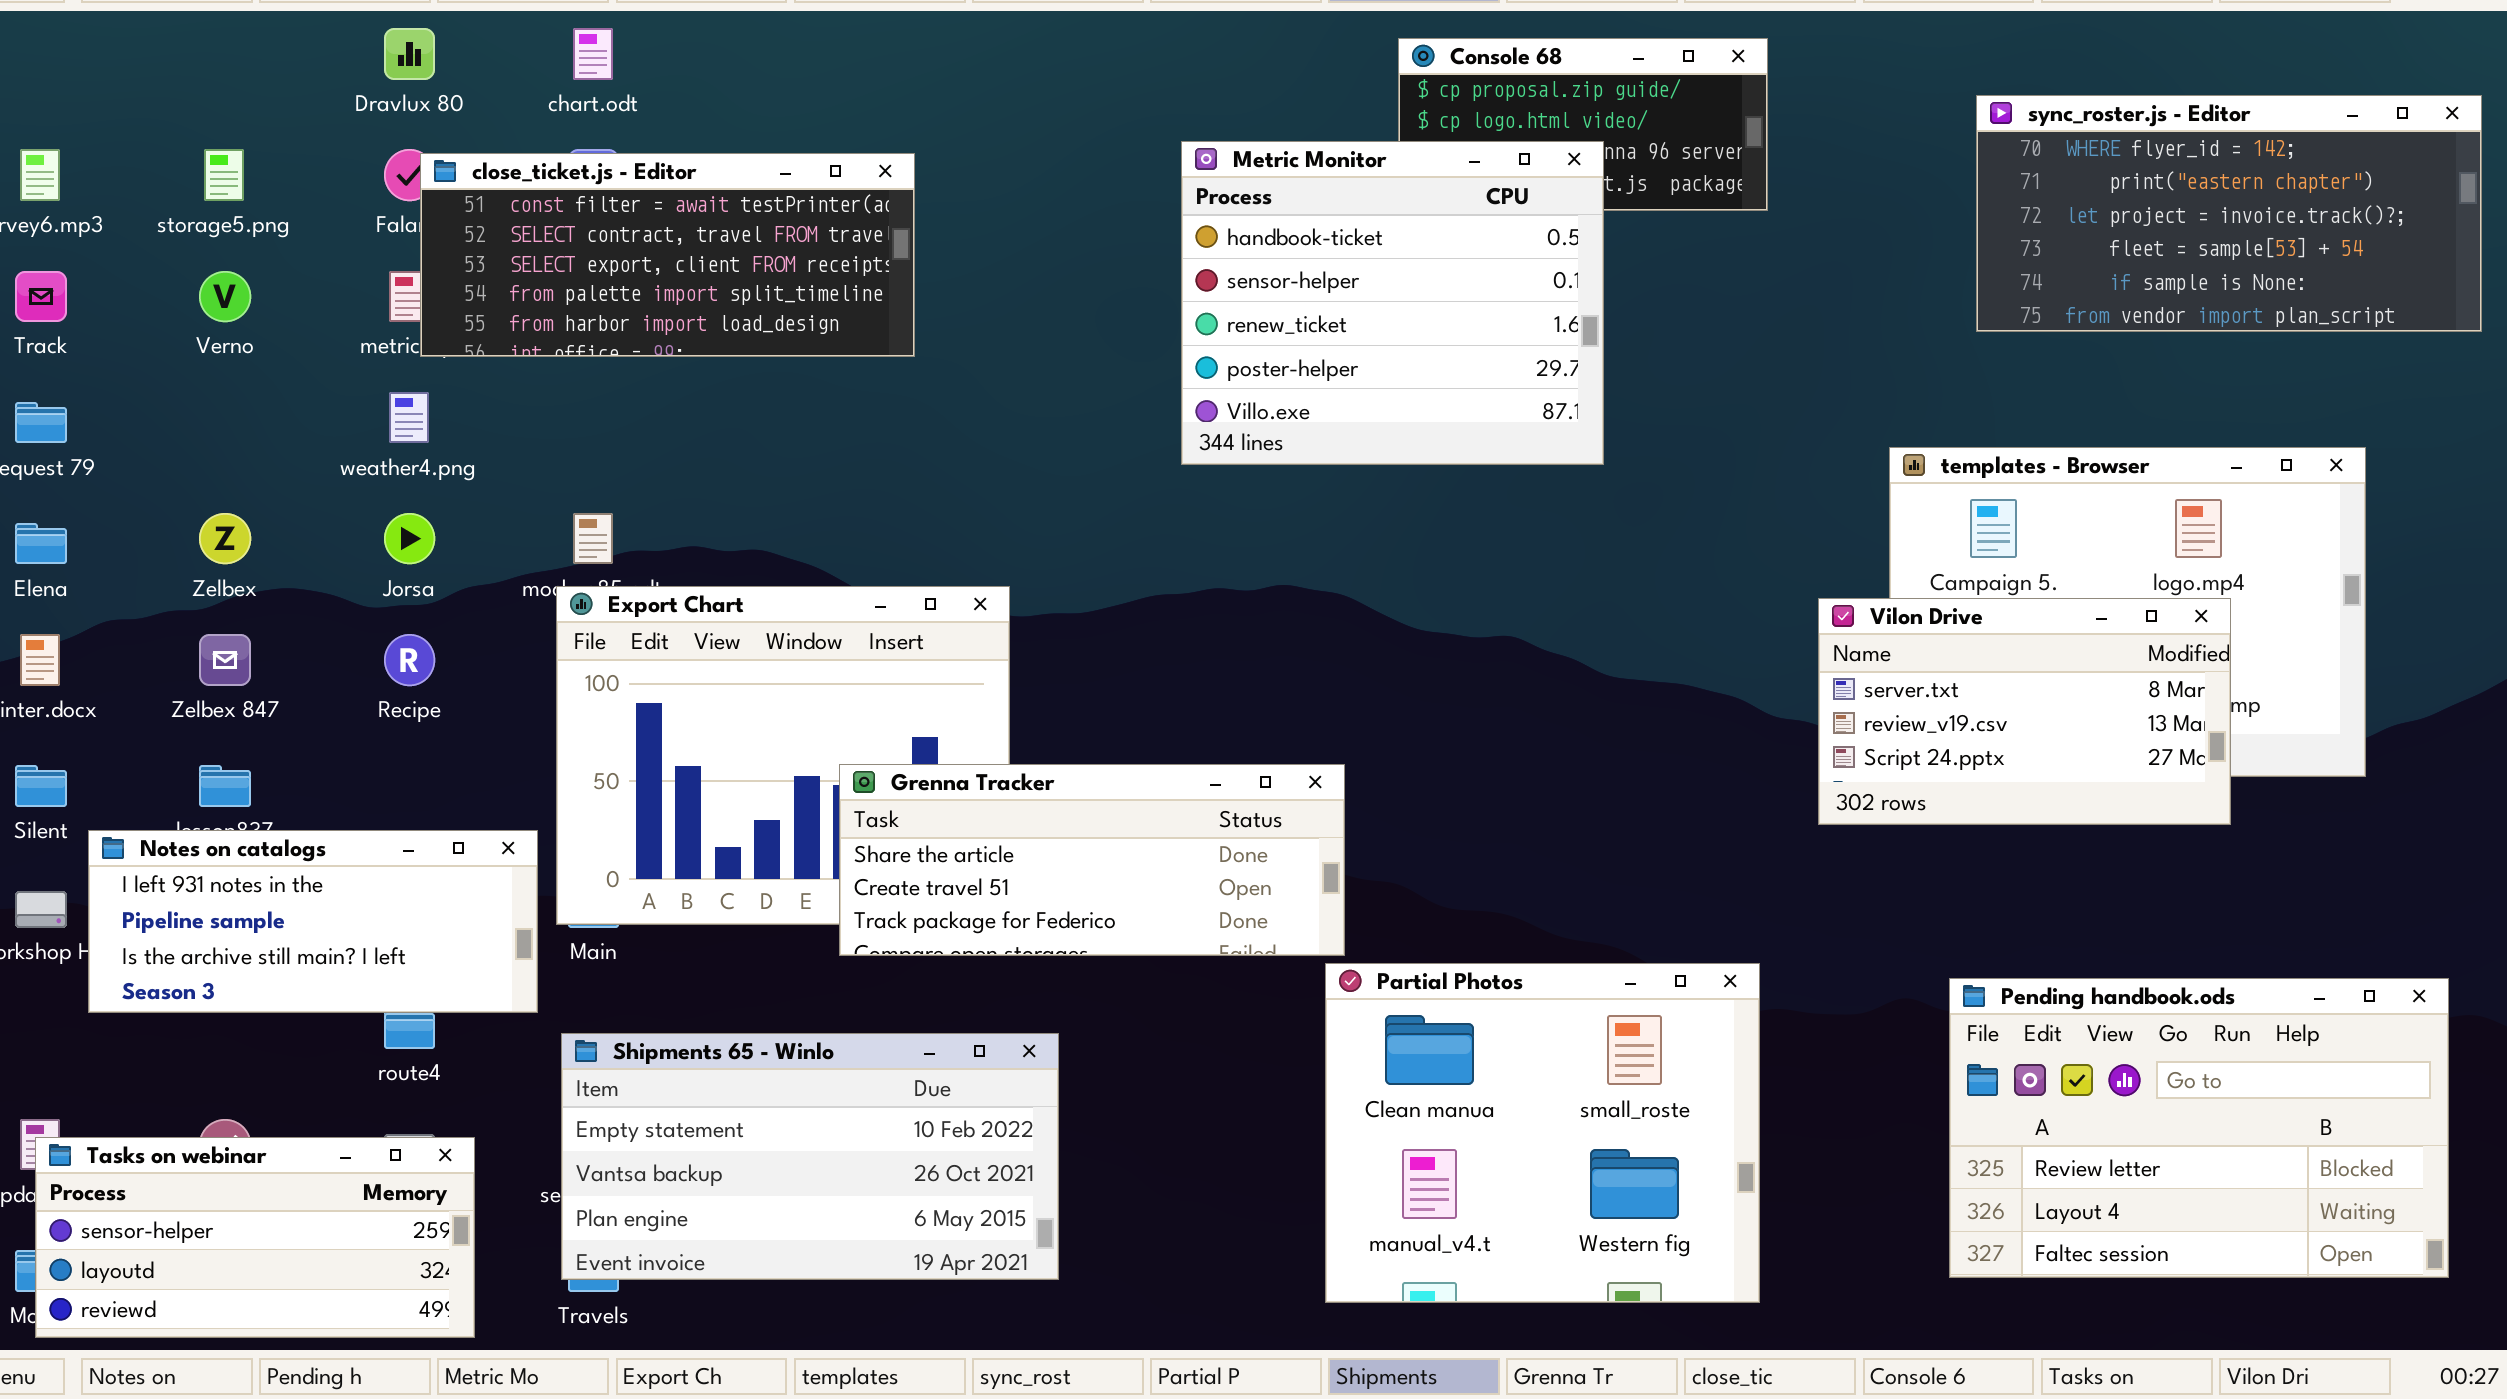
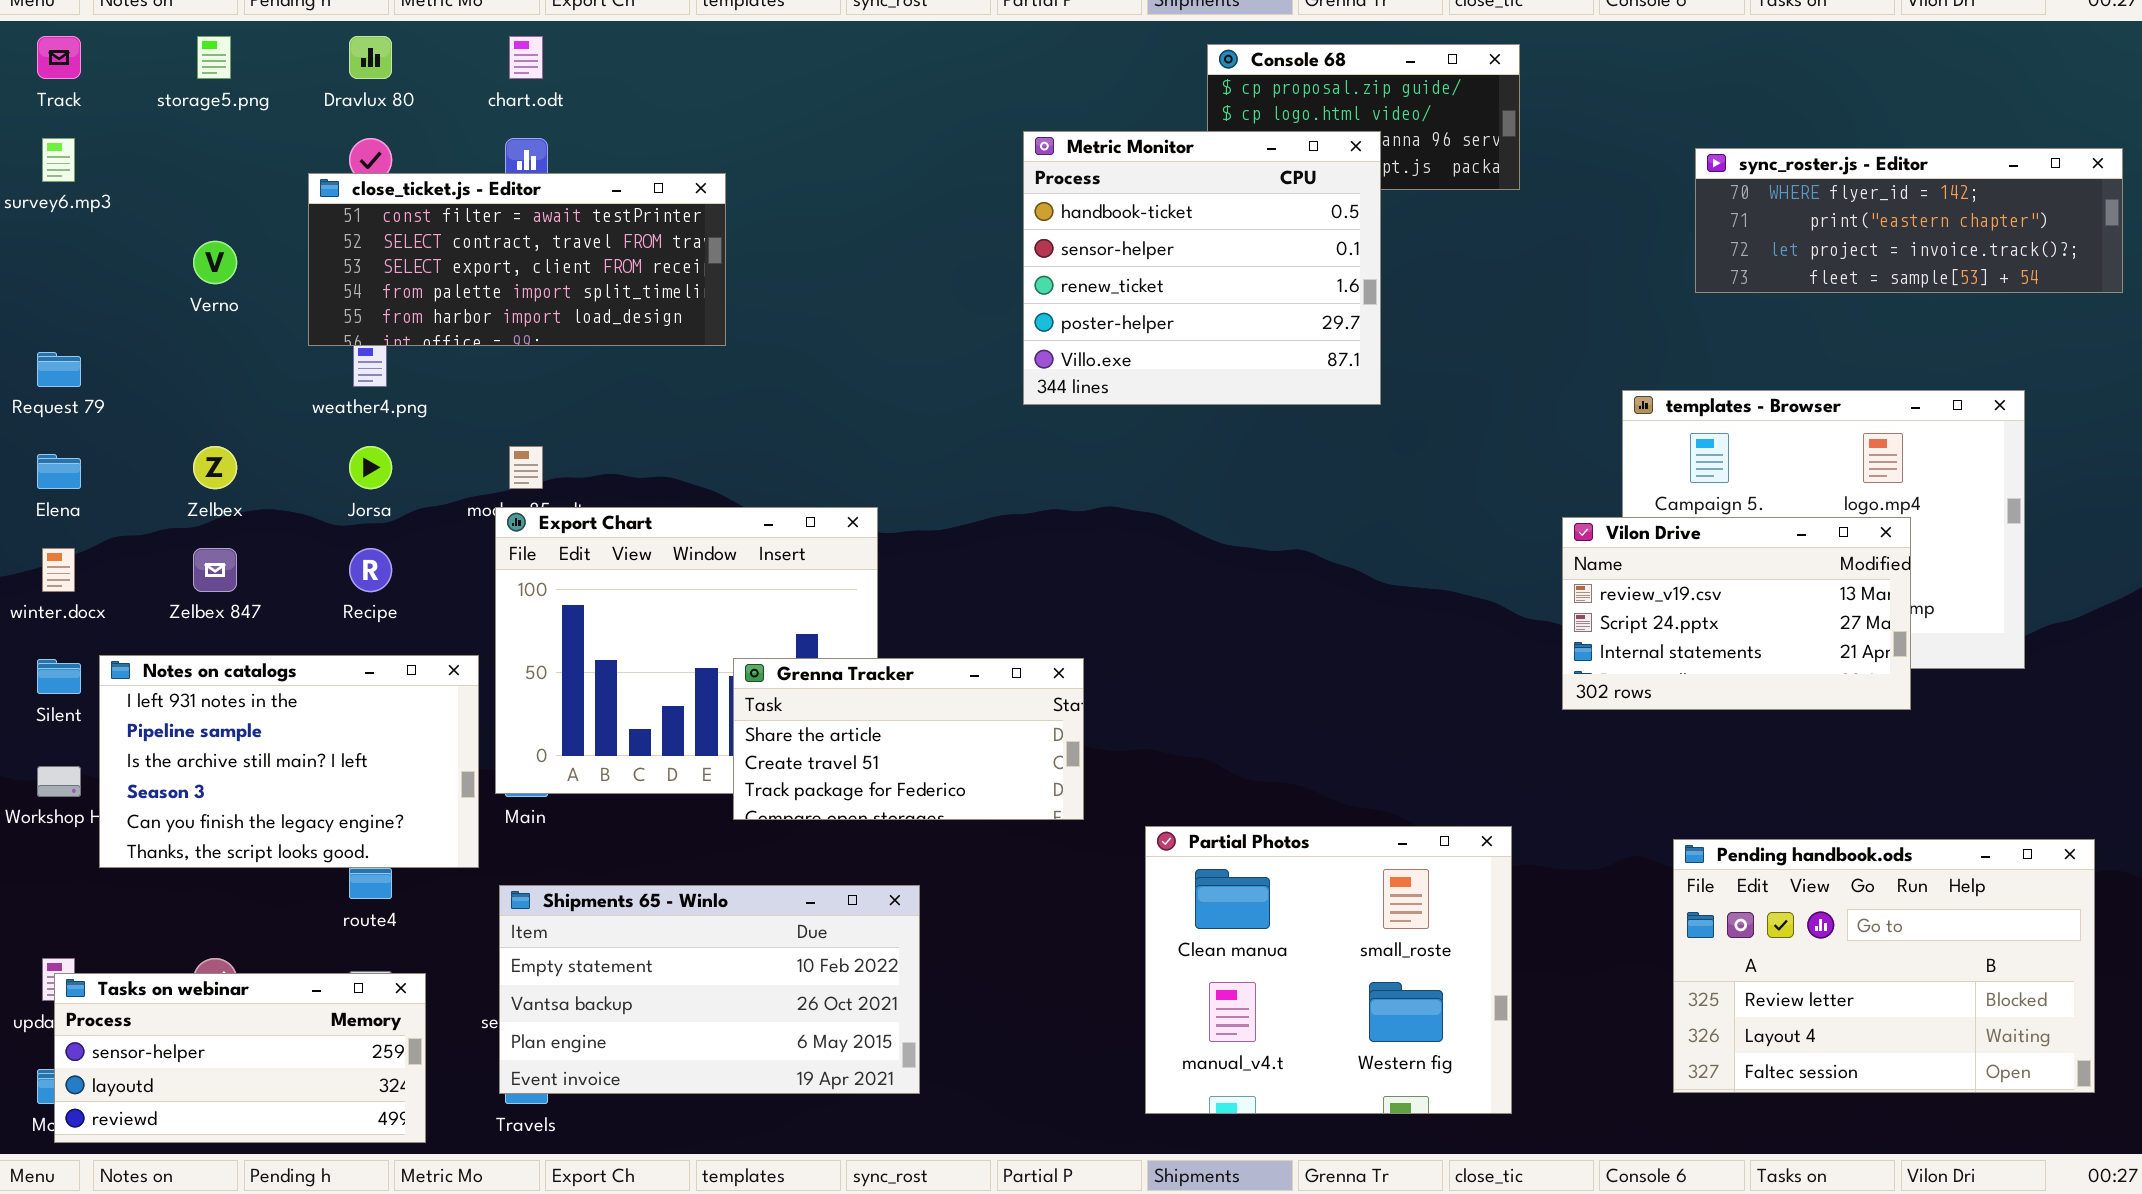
sync_roster.js - Editor: [1976,95,2482,332] -> [1695,148,2123,293], resized
storage5.png: [204,149,244,201] -> [197,36,231,79], moved
close_ticket.js - Editor: [420,153,915,357] -> [308,173,726,346], moved
Track: [15,271,67,322] -> [37,36,81,79], moved
Vilon Drive: [1818,598,2231,825] -> [1562,517,1911,710], scrolled down 1 row
Grenna Tracker: [839,764,1345,956] -> [733,658,1084,820], resized
Notes on catalogs: [88,830,538,1013] -> [99,655,479,868], resized

